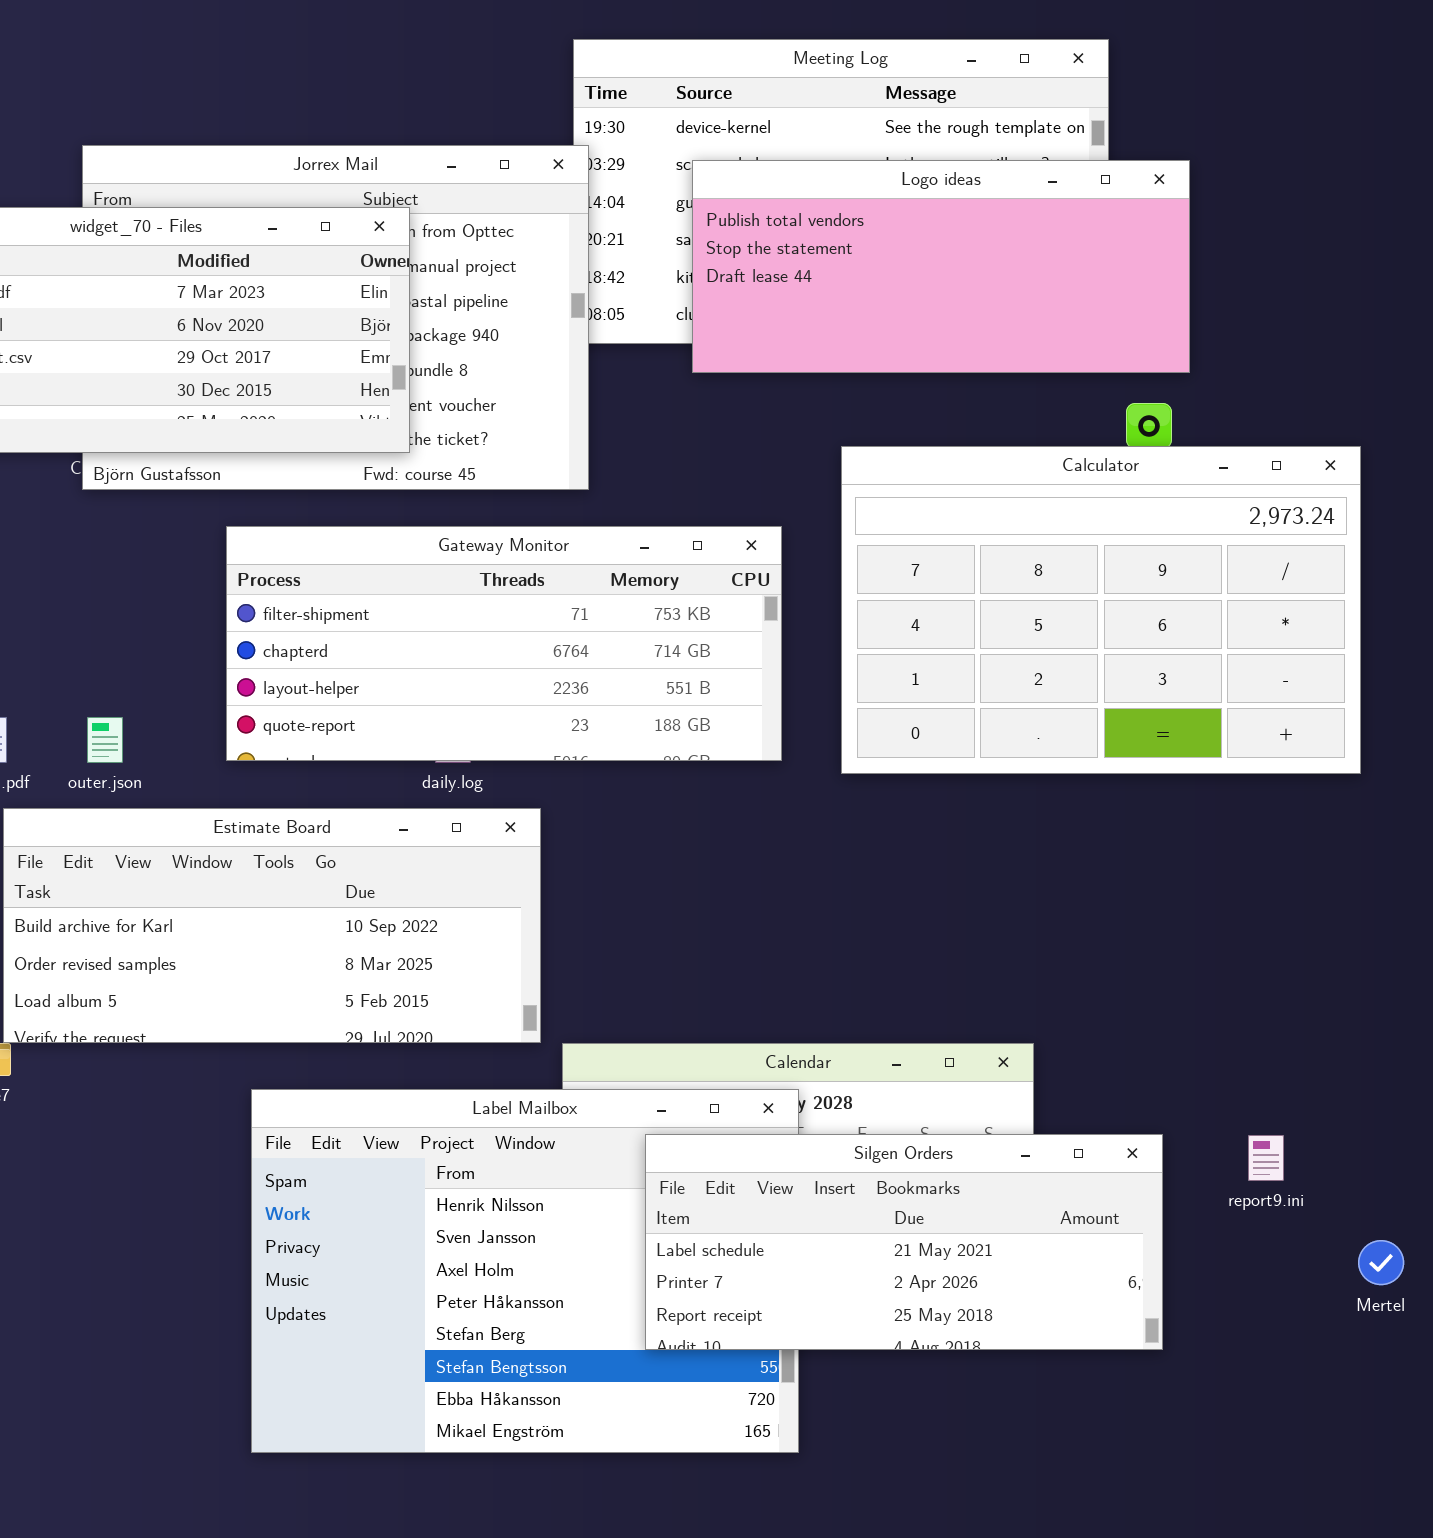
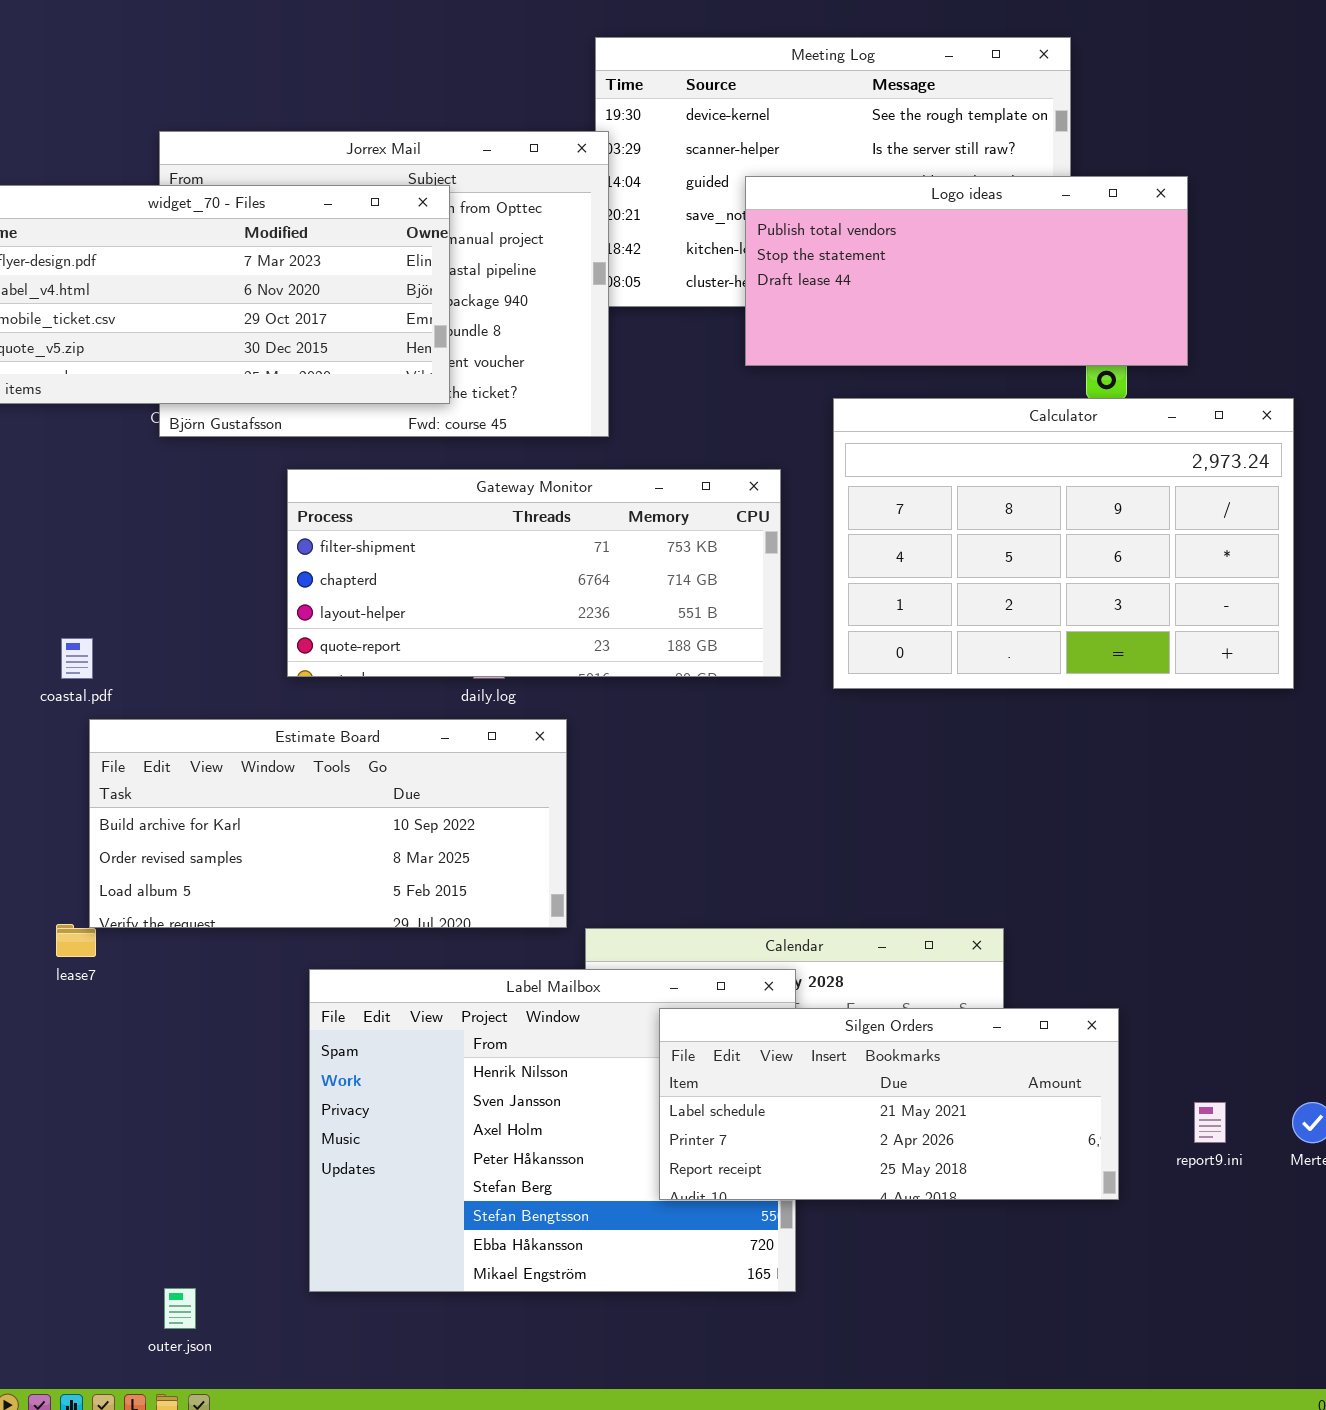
Logo ideas: [692,160,1190,373] -> [745,176,1188,366], moved
outer.json: [87,717,123,763] -> [164,1288,196,1329], moved
report9.ini: [1248,1135,1284,1181] -> [1194,1102,1226,1143], moved

